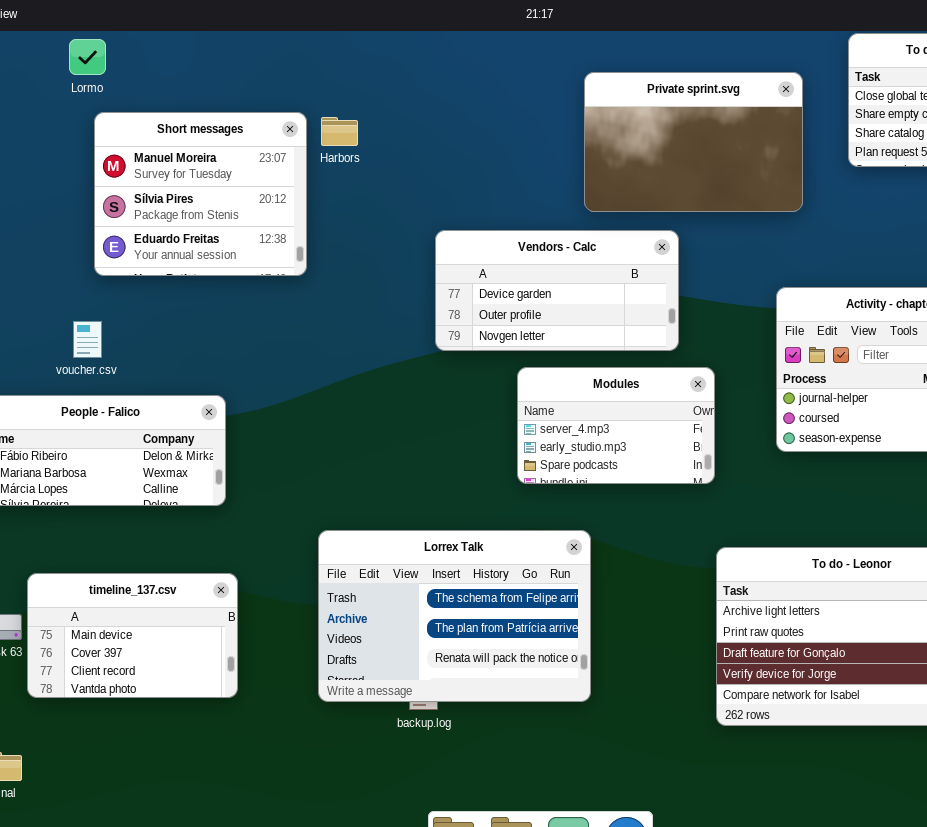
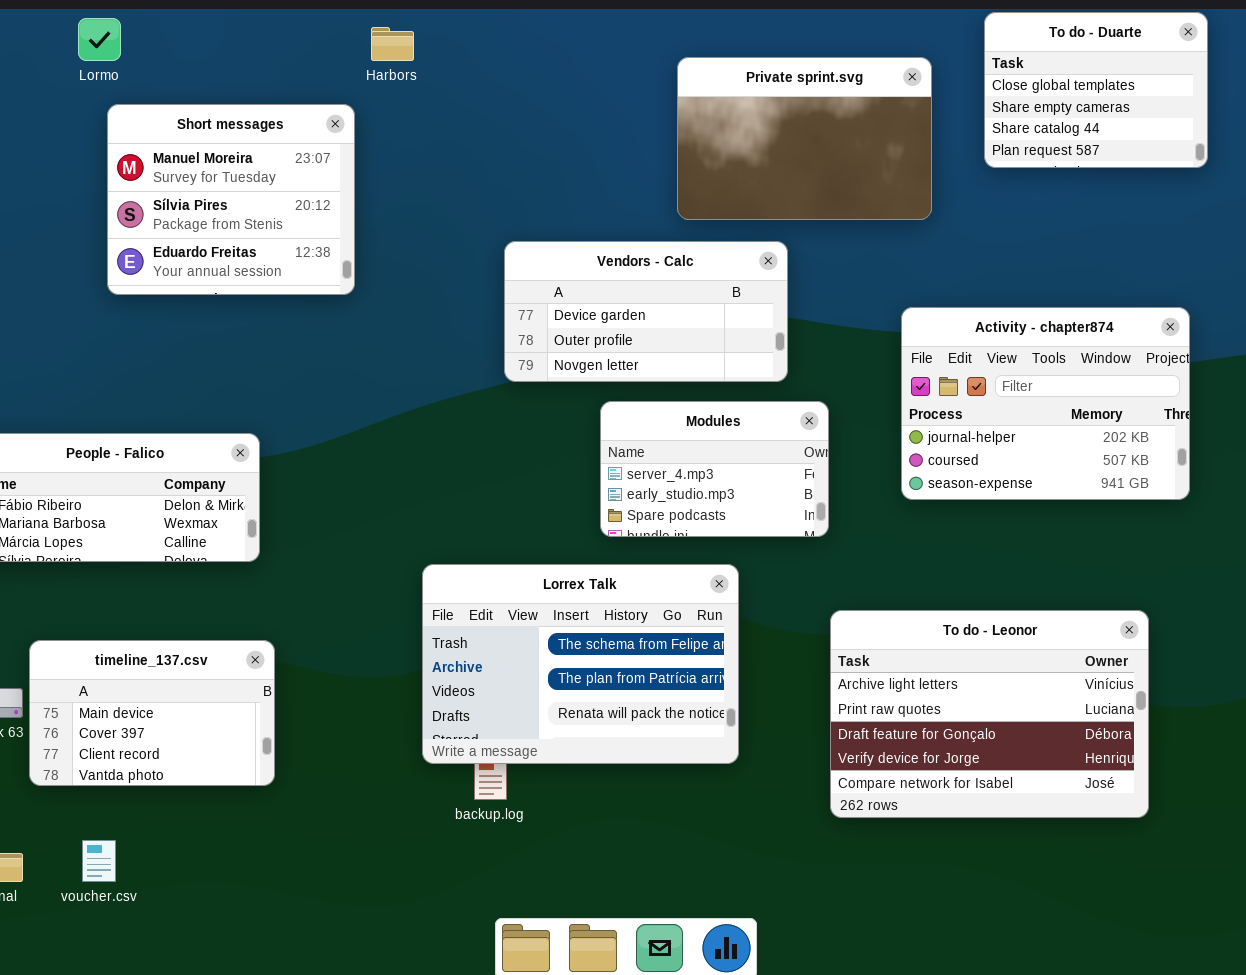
Harbors: [321,117,358,146] -> [371,27,414,61], moved
voucher.csv: [73,321,102,358] -> [82,840,116,882], moved
Lorrex Talk: [318,530,591,702] -> [422,564,739,764], moved

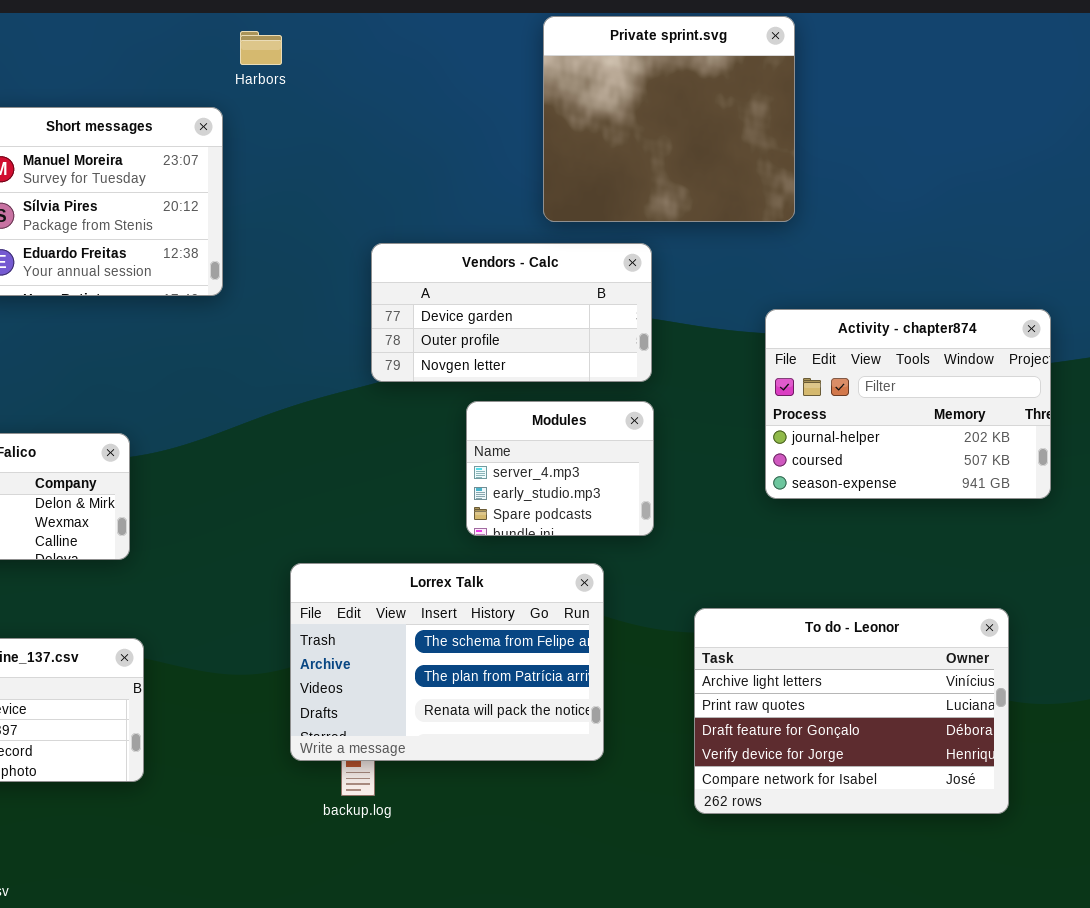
To do - Duarte: [984,12,1208,168] -> none, closed
Private sprint.svg: [677,57,932,220] -> [543,16,795,222], resized
Modules: [600,401,829,537] -> [466,401,654,536], resized

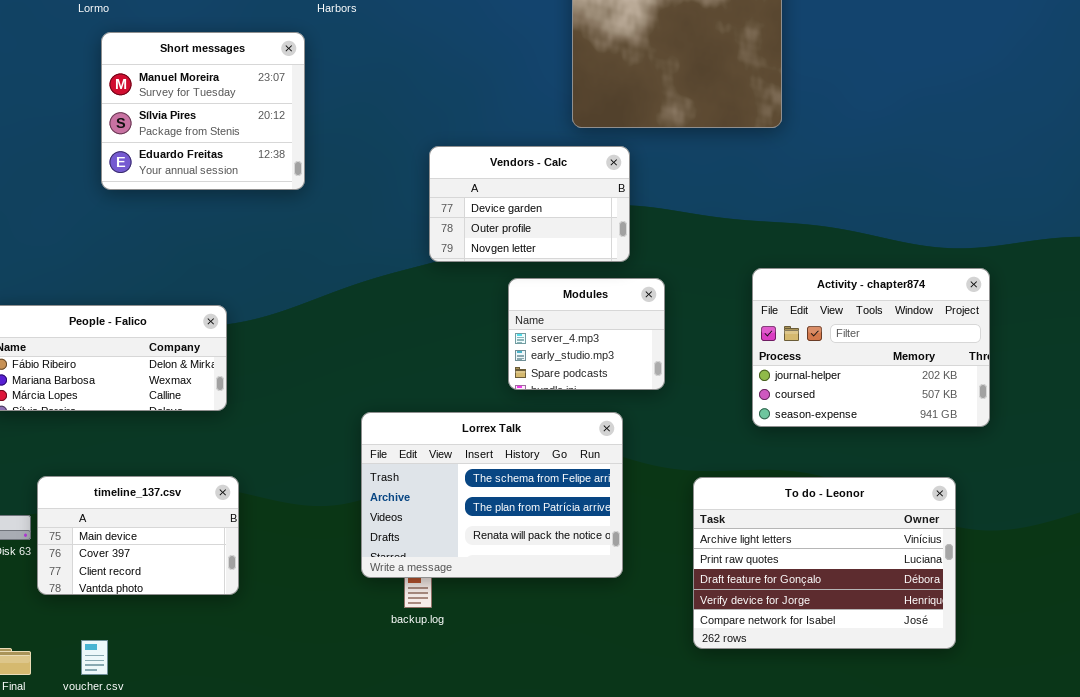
Vendors - Calc: [371,243,652,382] -> [429,146,630,262], resized
Activity - chapter874: [765,309,1051,499] -> [752,268,990,427], moved
To do - Leonor: [694,608,1009,814] -> [693,477,956,649], moved

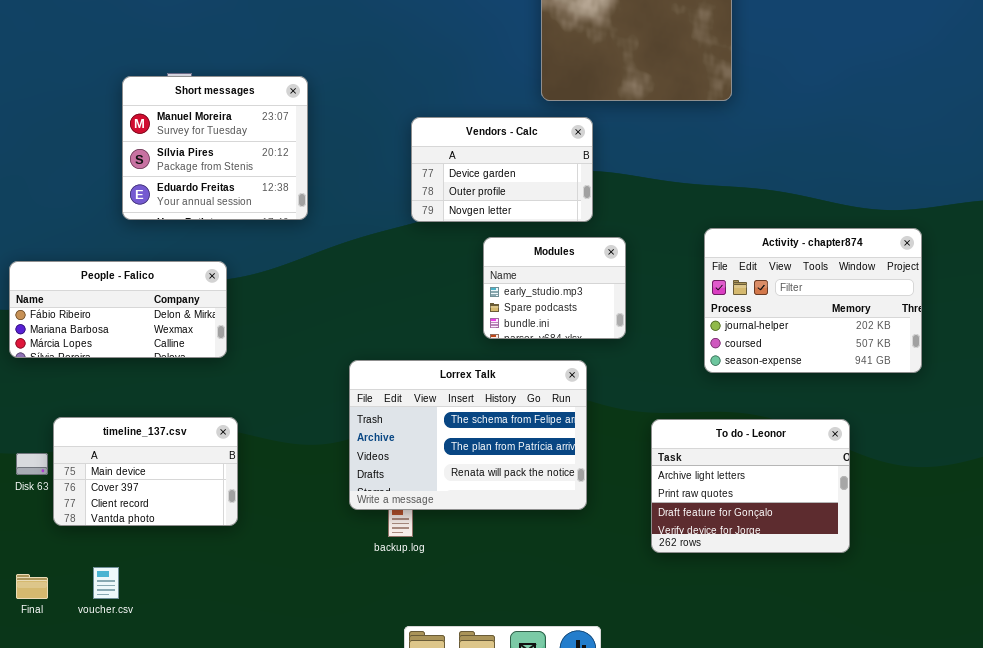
Short messages: [101,32,305,190] -> [122,76,308,220], moved
Modules: [508,278,665,390] -> [483,237,626,339], scrolled down 1 row
To do - Leonor: [693,477,956,649] -> [651,419,850,553], resized

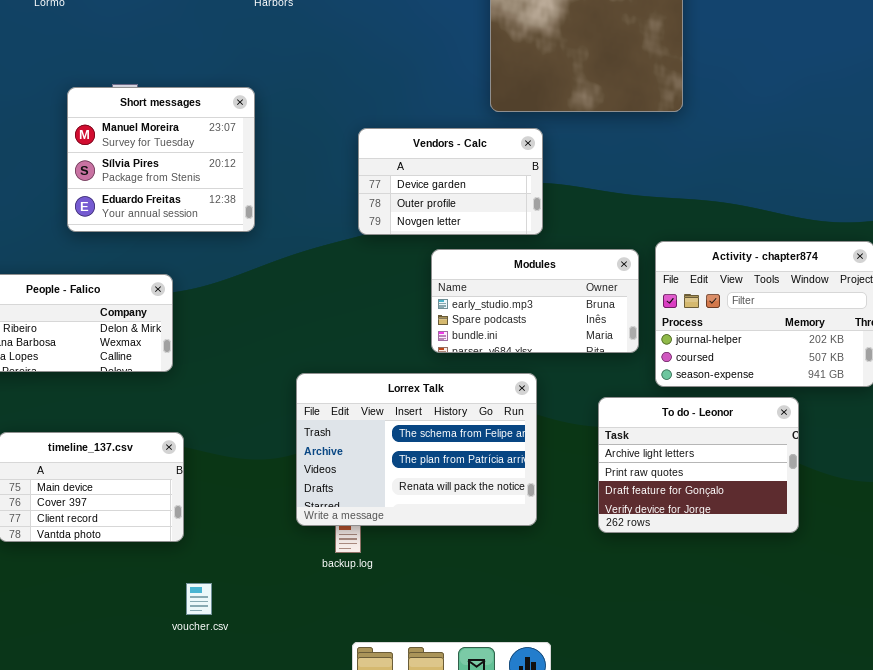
Modules: [483,237,626,339] -> [431,249,639,353], resized
To do - Leonor: [651,419,850,553] -> [598,397,799,533], moved
voucher.csv: [93,567,119,599] -> [186,583,212,615], moved

